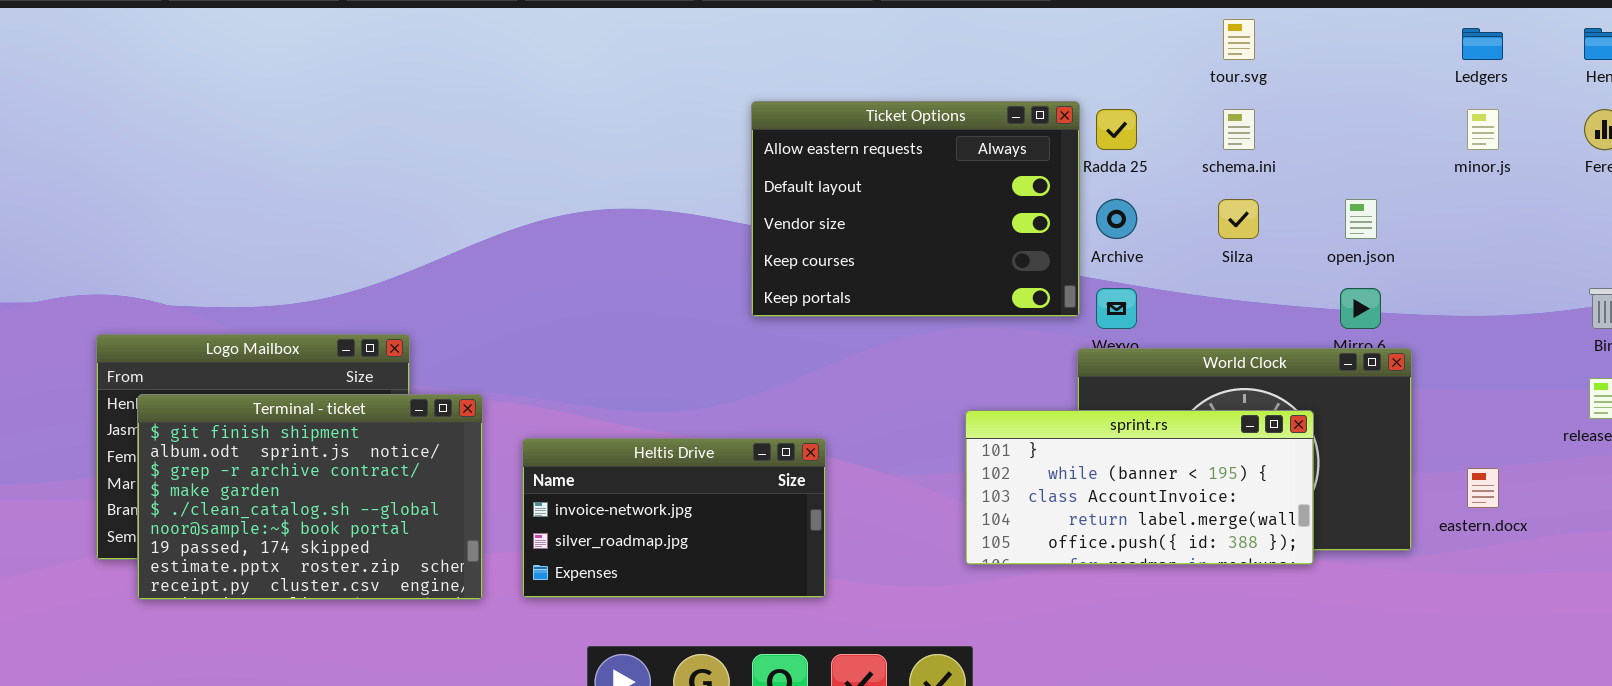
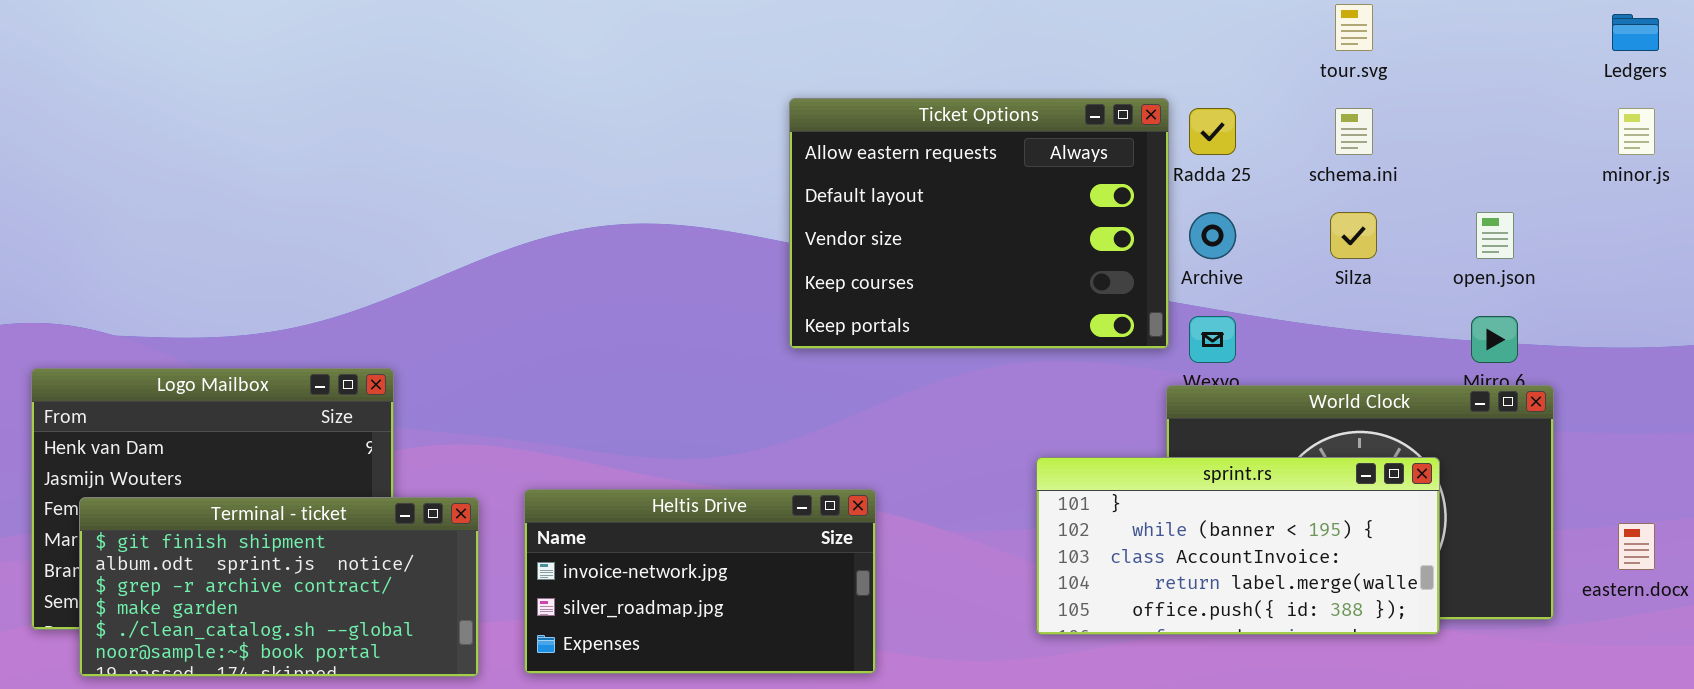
Terminal - ticket: [137,394,483,600] -> [79,497,479,677], resized

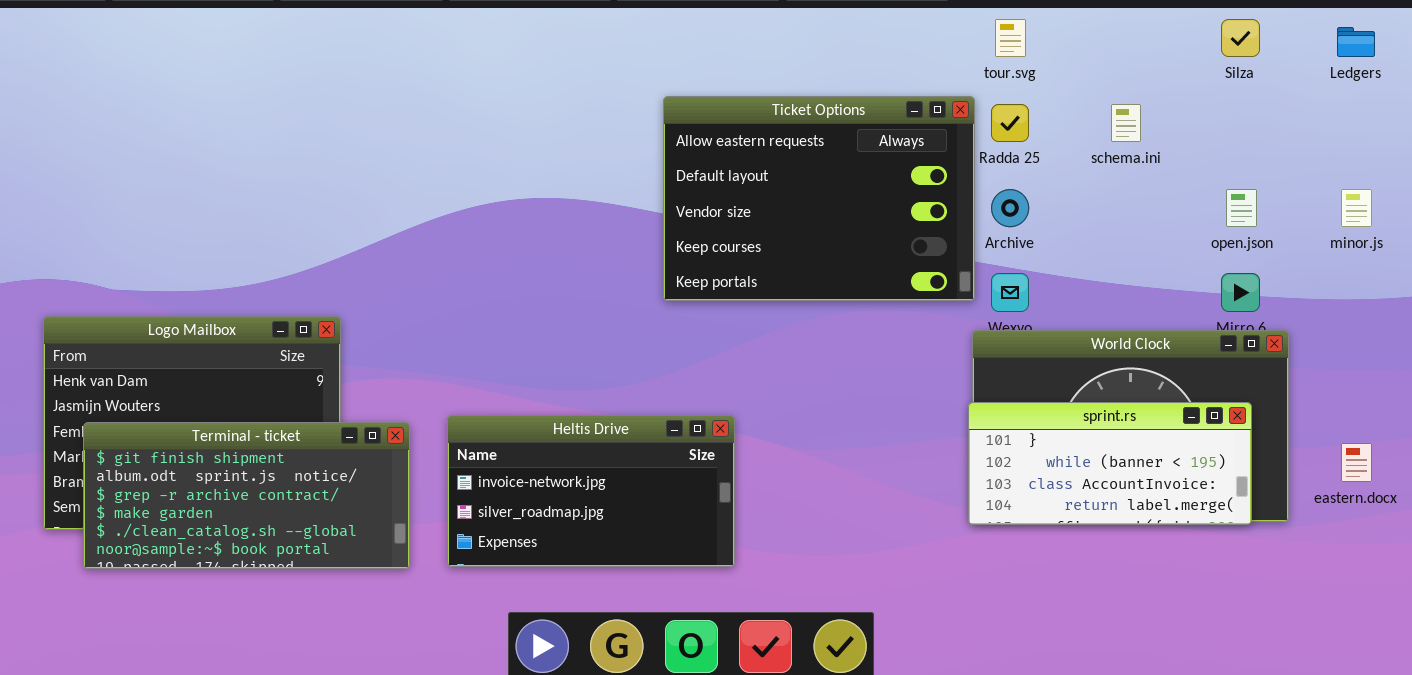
tour.svg: [1335,4,1373,51] -> [995,19,1026,57], moved
minor.js: [1618,108,1655,155] -> [1341,189,1372,227], moved
Silza: [1330,212,1377,259] -> [1221,19,1260,57], moved
sprint.rs: [1036,457,1440,635] -> [968,402,1252,525], moved, resized

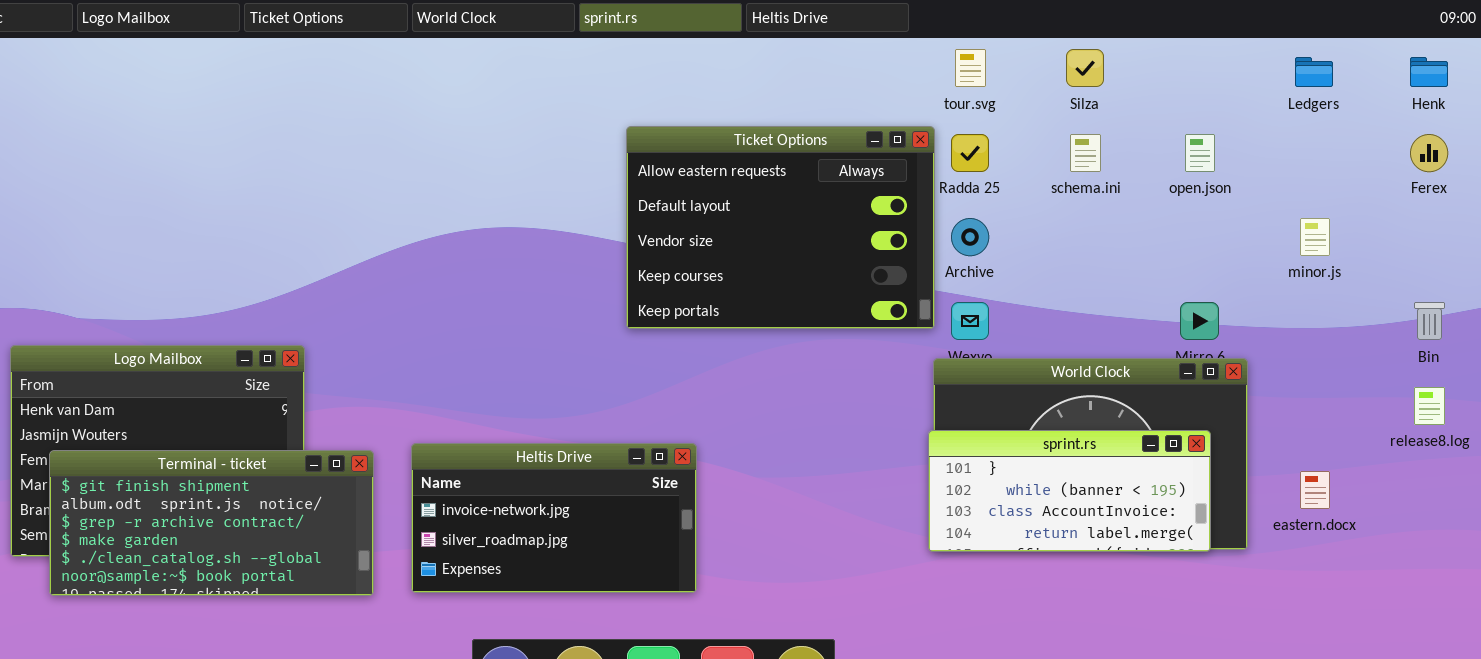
Silza: [1221,19,1260,57] -> [1066,49,1104,87], moved
open.json: [1226,189,1257,227] -> [1185,134,1215,172], moved

